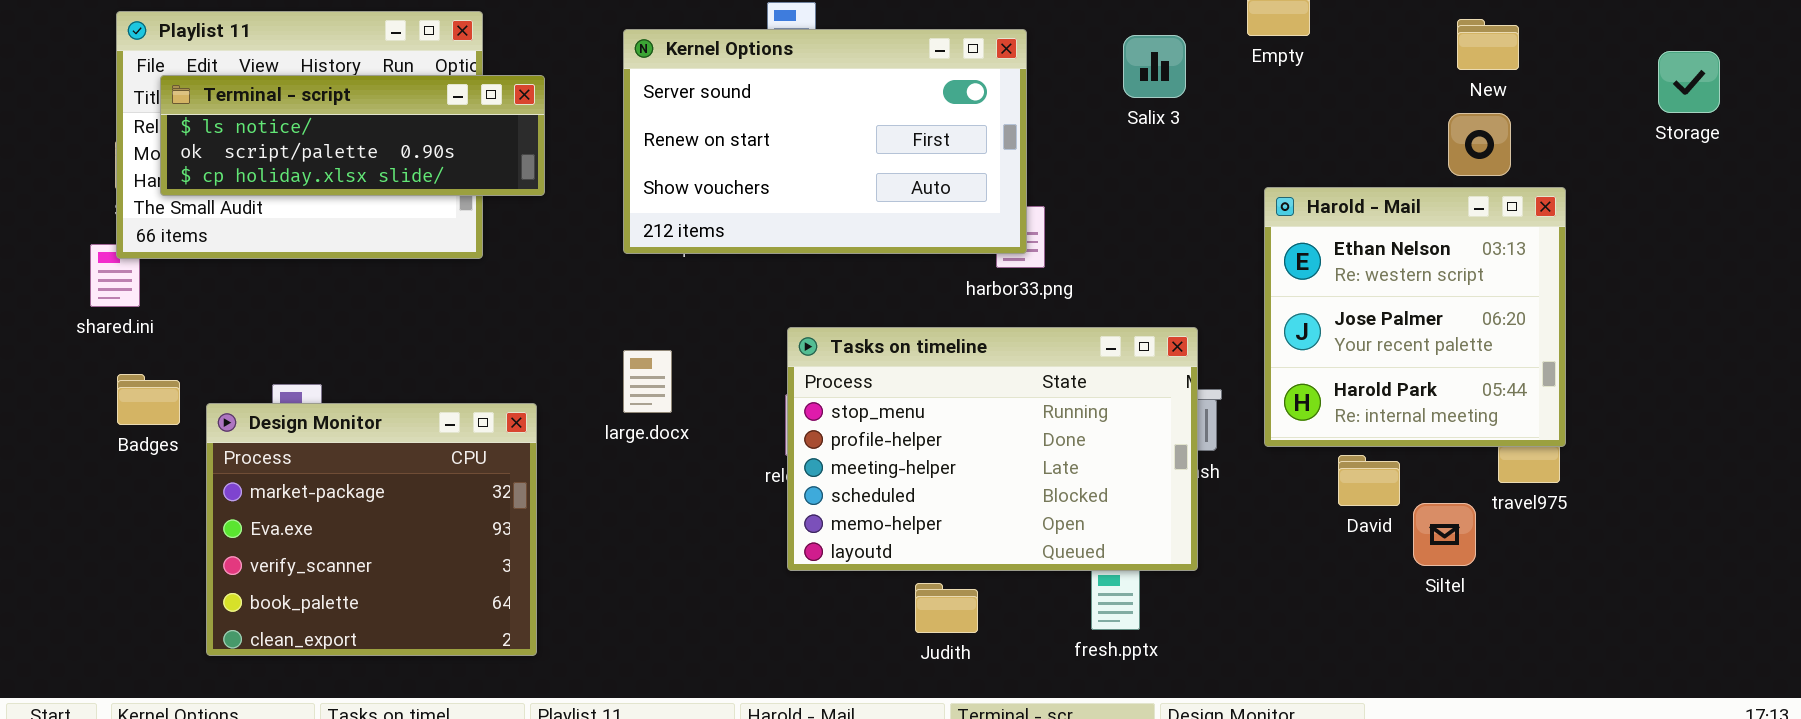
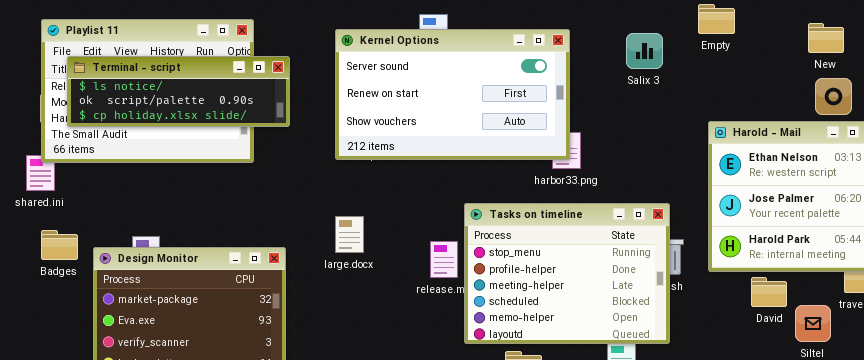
New: [1457,19,1519,70] -> [808,23,844,53], moved
Tasks on timeline: [787,327,1198,571] -> [464,203,670,344], resized

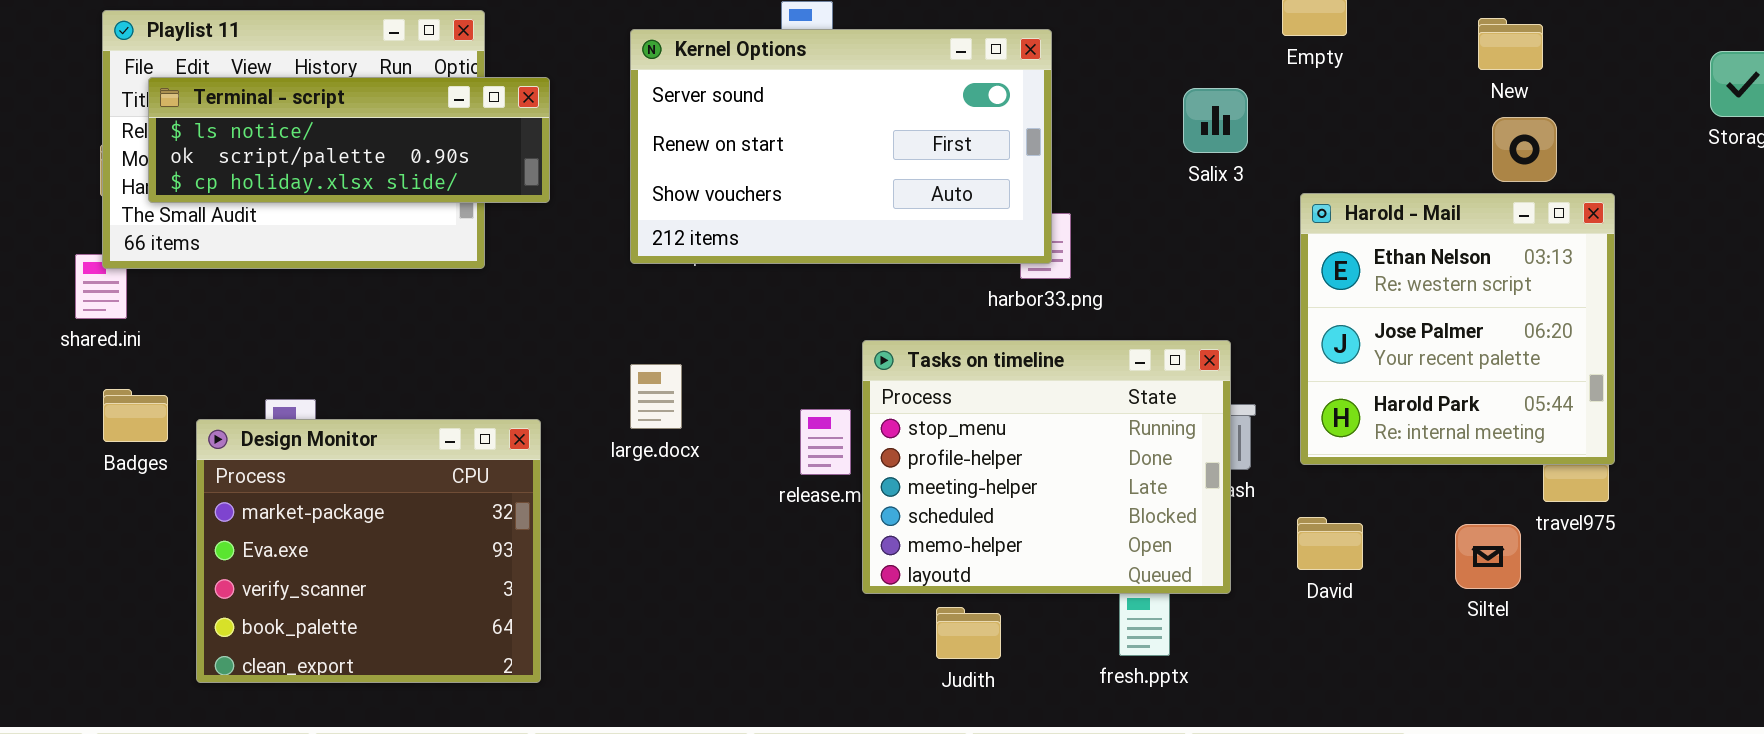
Salix 3: [626,33,663,69] -> [1183,88,1248,153], moved
David: [751,277,787,307] -> [1297,517,1363,570], moved

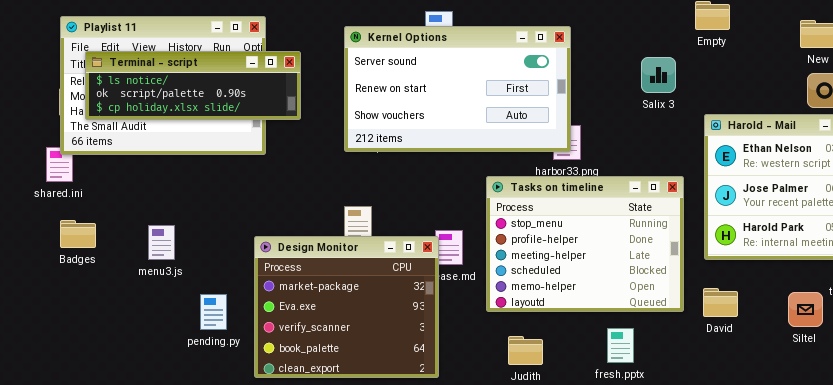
Tasks on timeline: [862,340,1231,594] -> [486,176,684,312], moved
Design Monitor: [196,419,541,683] -> [254,236,439,378], moved

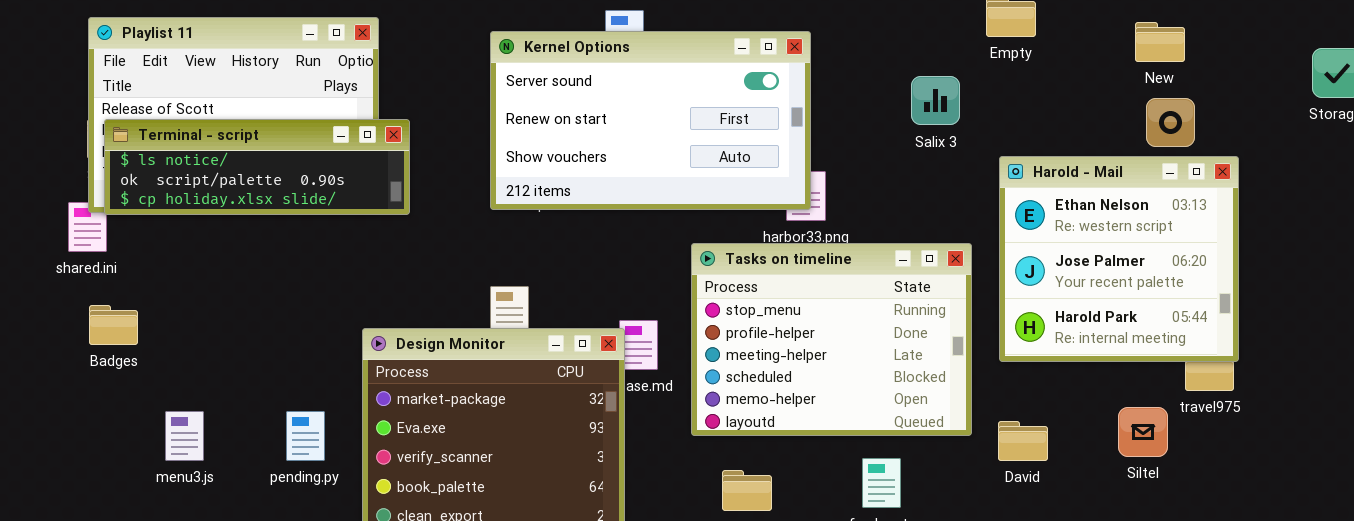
Terminal - script: [85,51,301,120] -> [104,119,410,215], moved
menu3.js: [148,225,175,260] -> [165,411,204,461], moved
David: [703,288,738,317] -> [998,421,1048,461], moved

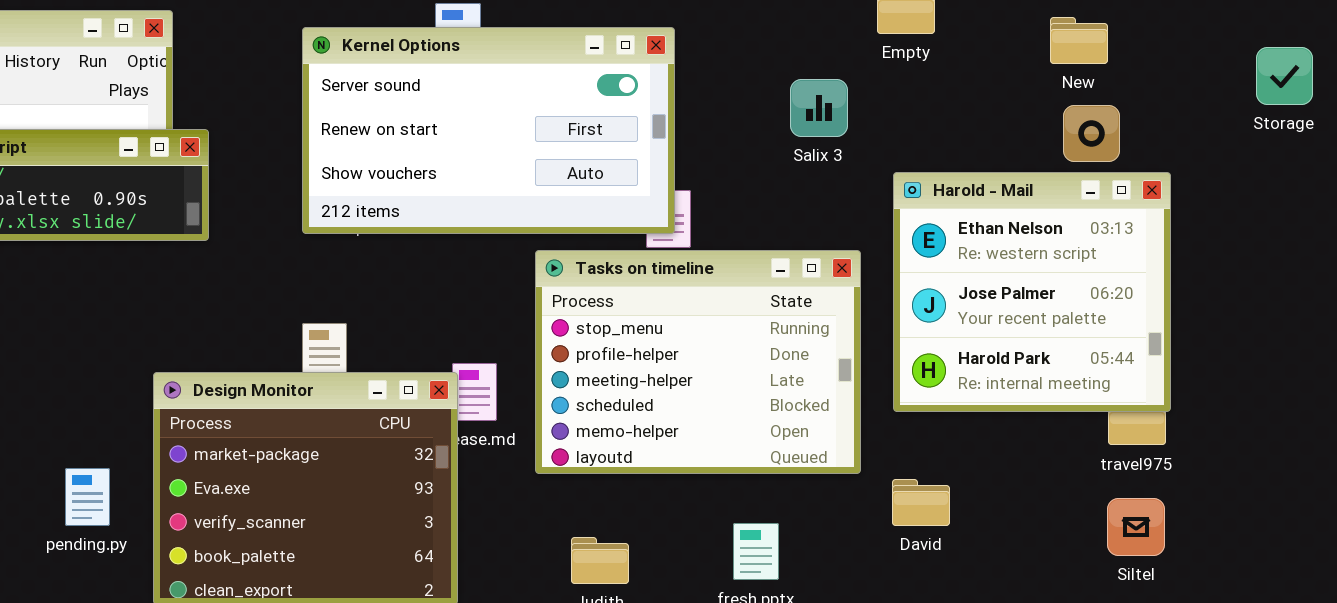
Tasks on timeline: [691,243,972,436] -> [535,250,861,474], moved
Siltel: [1118,407,1168,457] -> [1107,498,1165,556], moved

